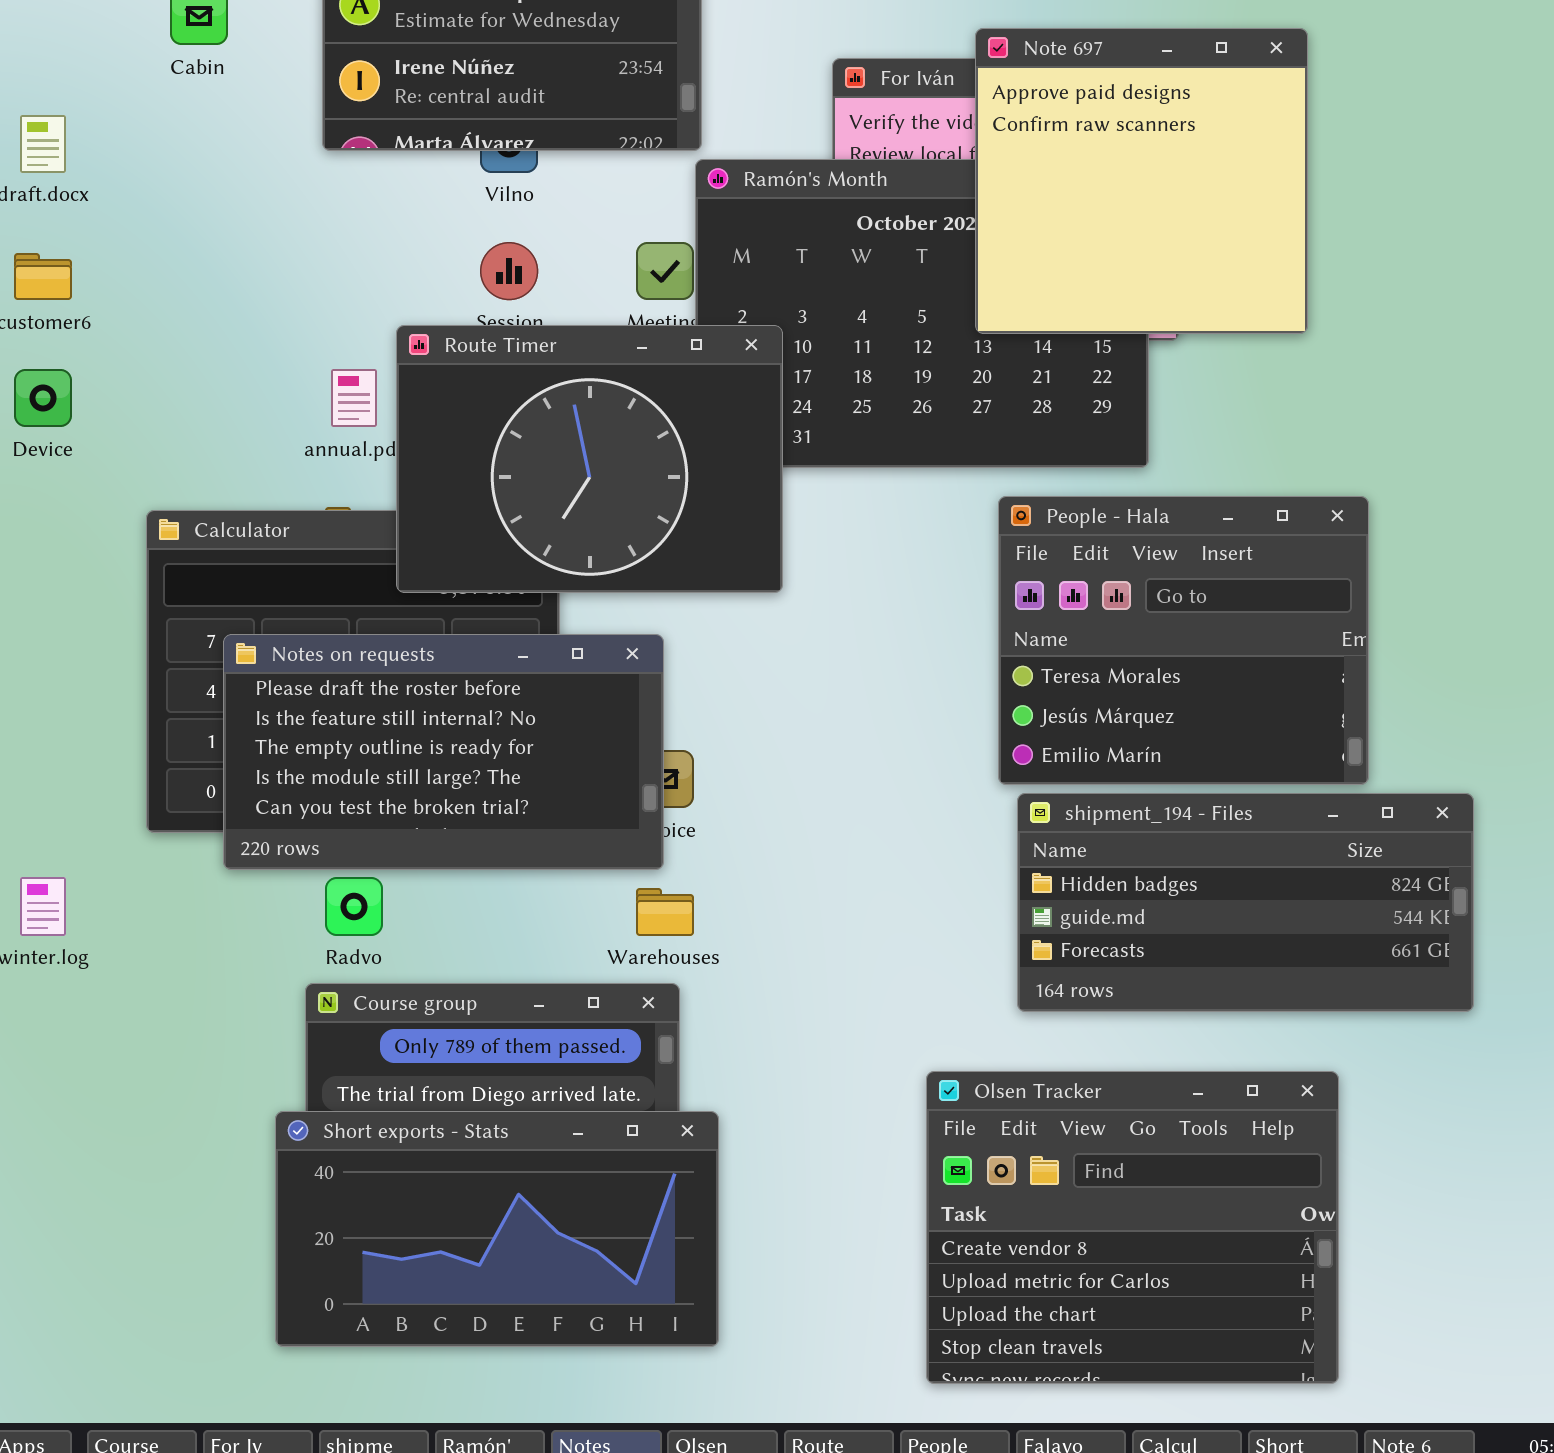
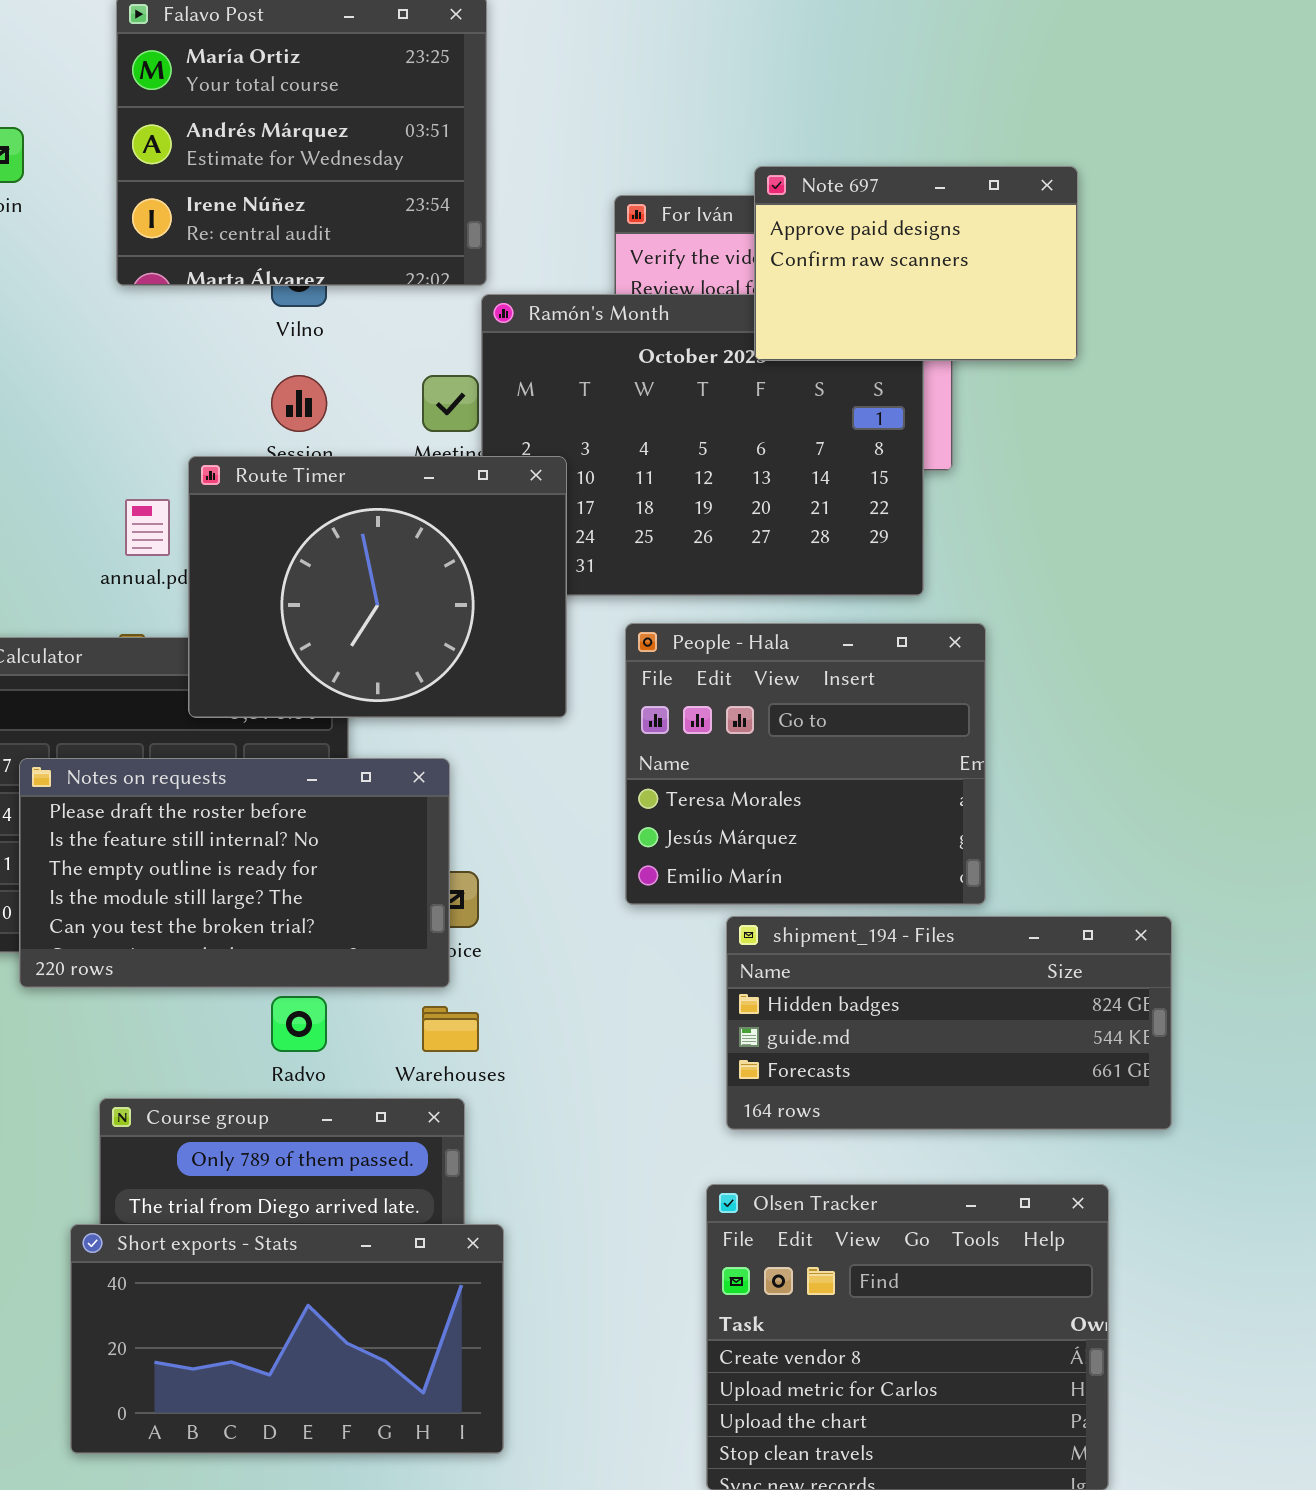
Note 697: [975,28,1308,334] -> [754,166,1078,361], resized
People - Hala: [998,496,1369,785] -> [625,623,986,905], moved
shipment_194 - Files: [1017,793,1474,1012] -> [726,916,1172,1130], moved
Radvo: [325,877,383,936] -> [271,996,327,1052], moved

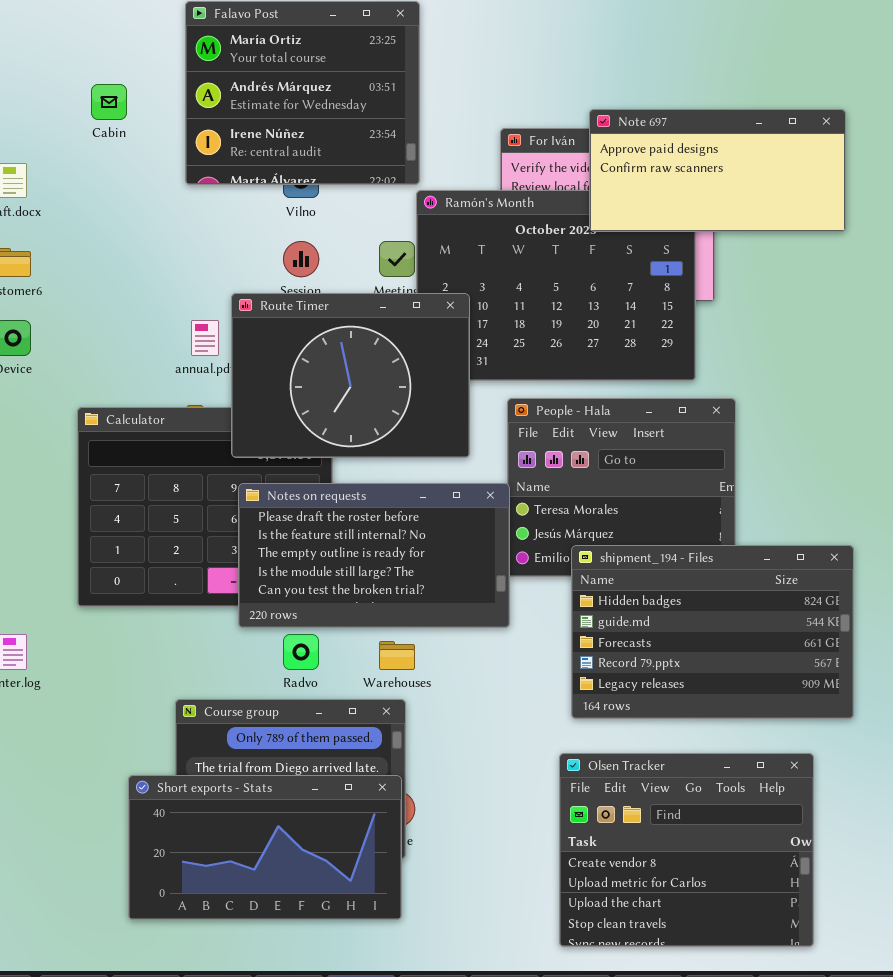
Note 697: [754,166,1078,361] -> [589,109,846,232], resized
Notes on requests: [19,758,450,988] -> [238,483,510,628], moved
shipment_194 - Files: [726,916,1172,1130] -> [571,545,854,719], resized
Short exports - Stats: [70,1224,504,1454] -> [128,775,402,920], moved

